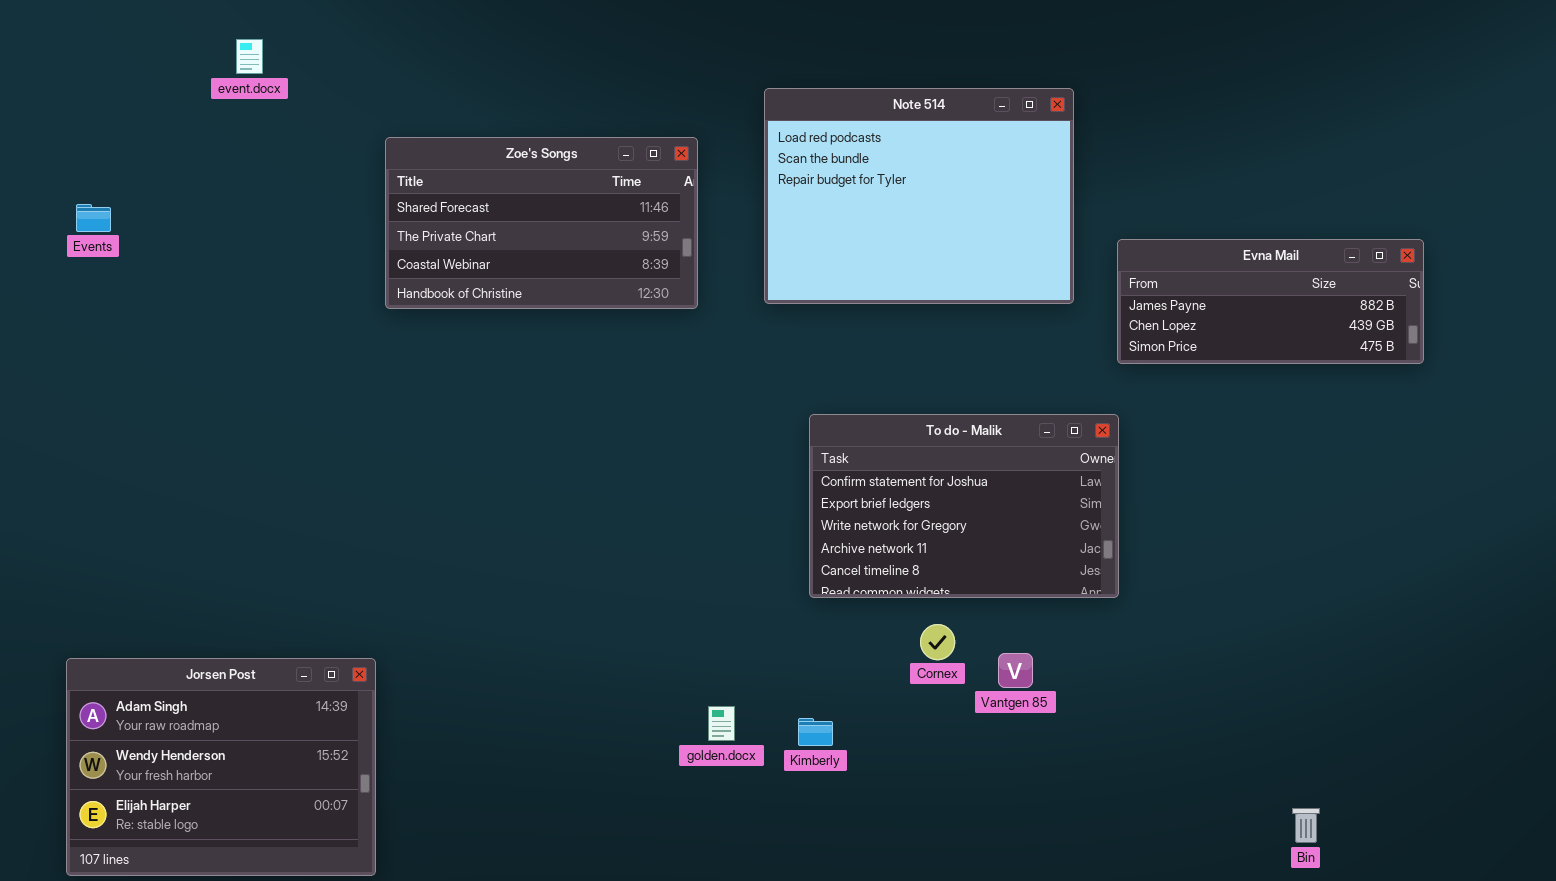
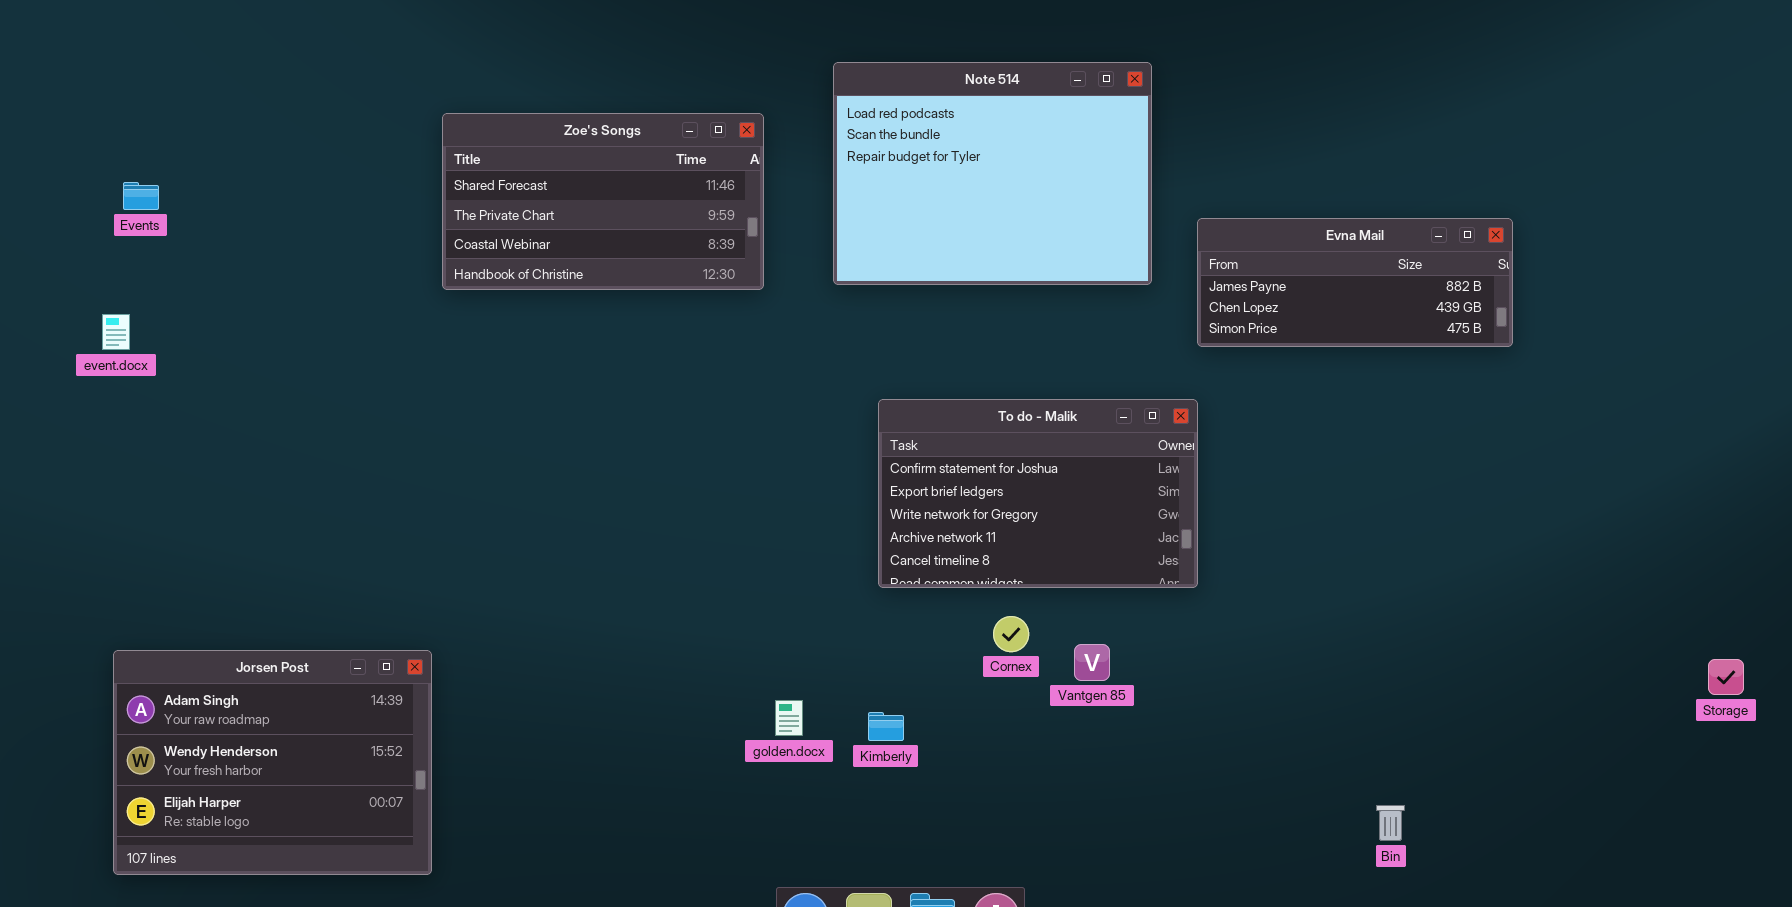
event.docx: [236,39,263,74] -> [102,314,130,350], moved

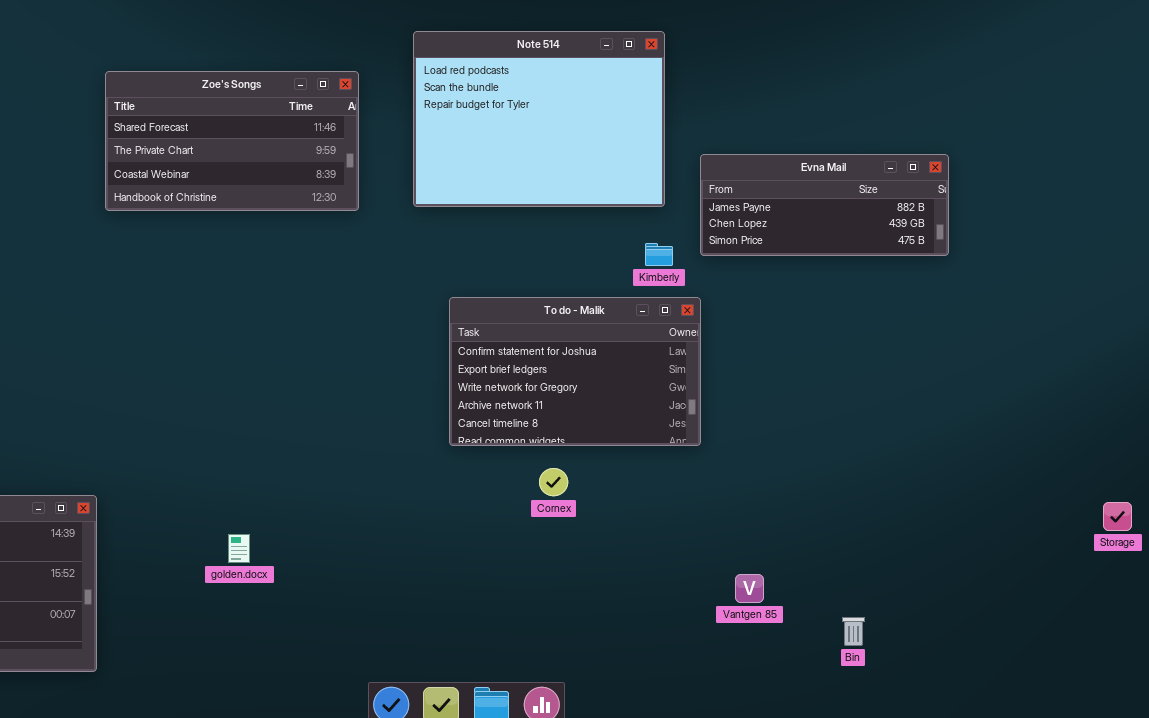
Vantgen 85: [1074,644,1110,681] -> [735,574,764,603], moved
golden.docx: [775,700,803,736] -> [228,534,250,563], moved
Kimberly: [868,712,904,741] -> [645,243,673,266], moved

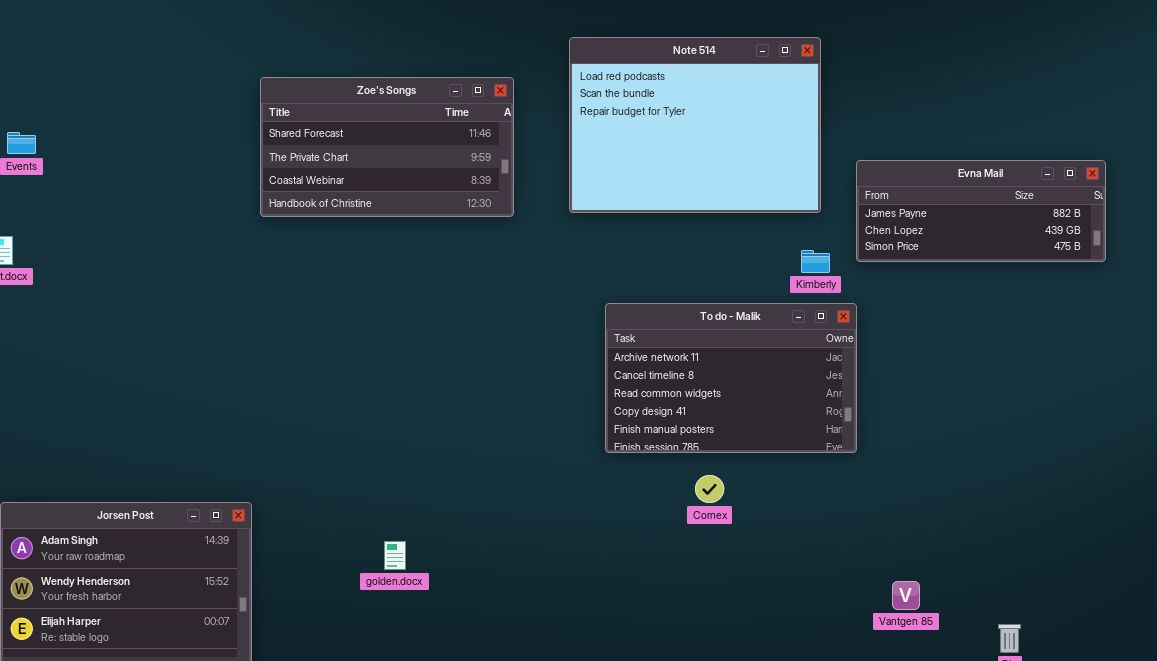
To do - Malik: [449,297,701,446] -> [605,303,857,453], scrolled down 3 rows

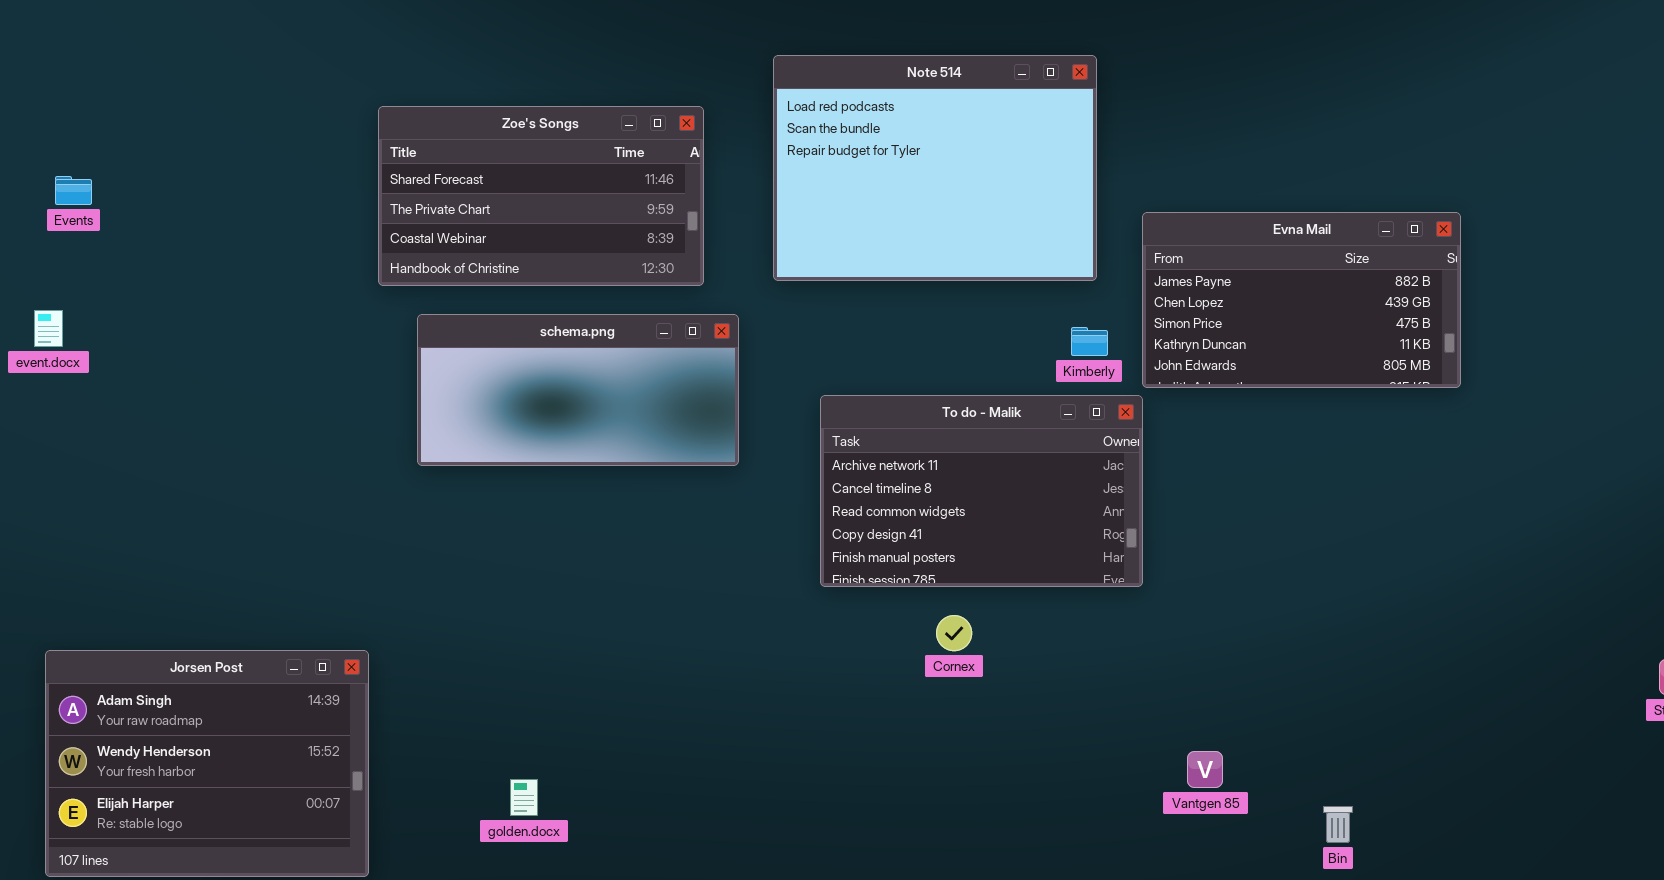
Evna Mail: [856,160,1106,262] -> [1142,212,1461,388], resized
schema.png: none -> [417,314,739,466], opened
golden.docx: [384,541,406,570] -> [510,779,538,816], moved

